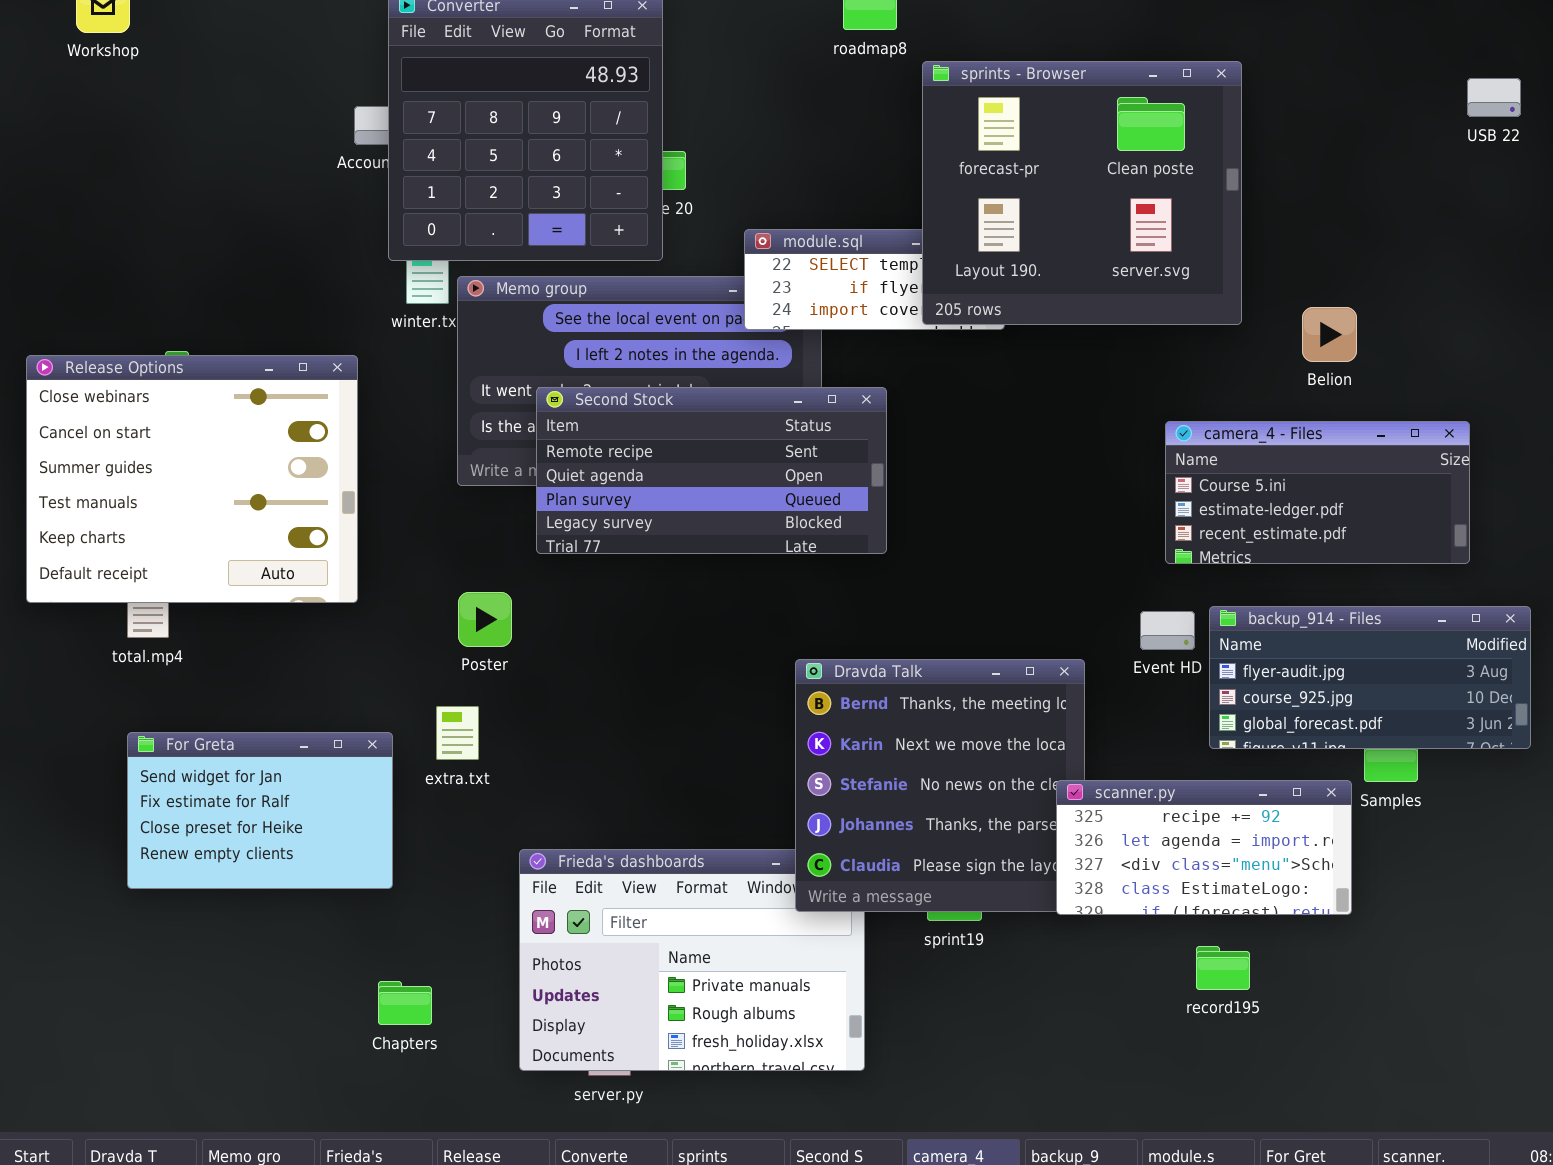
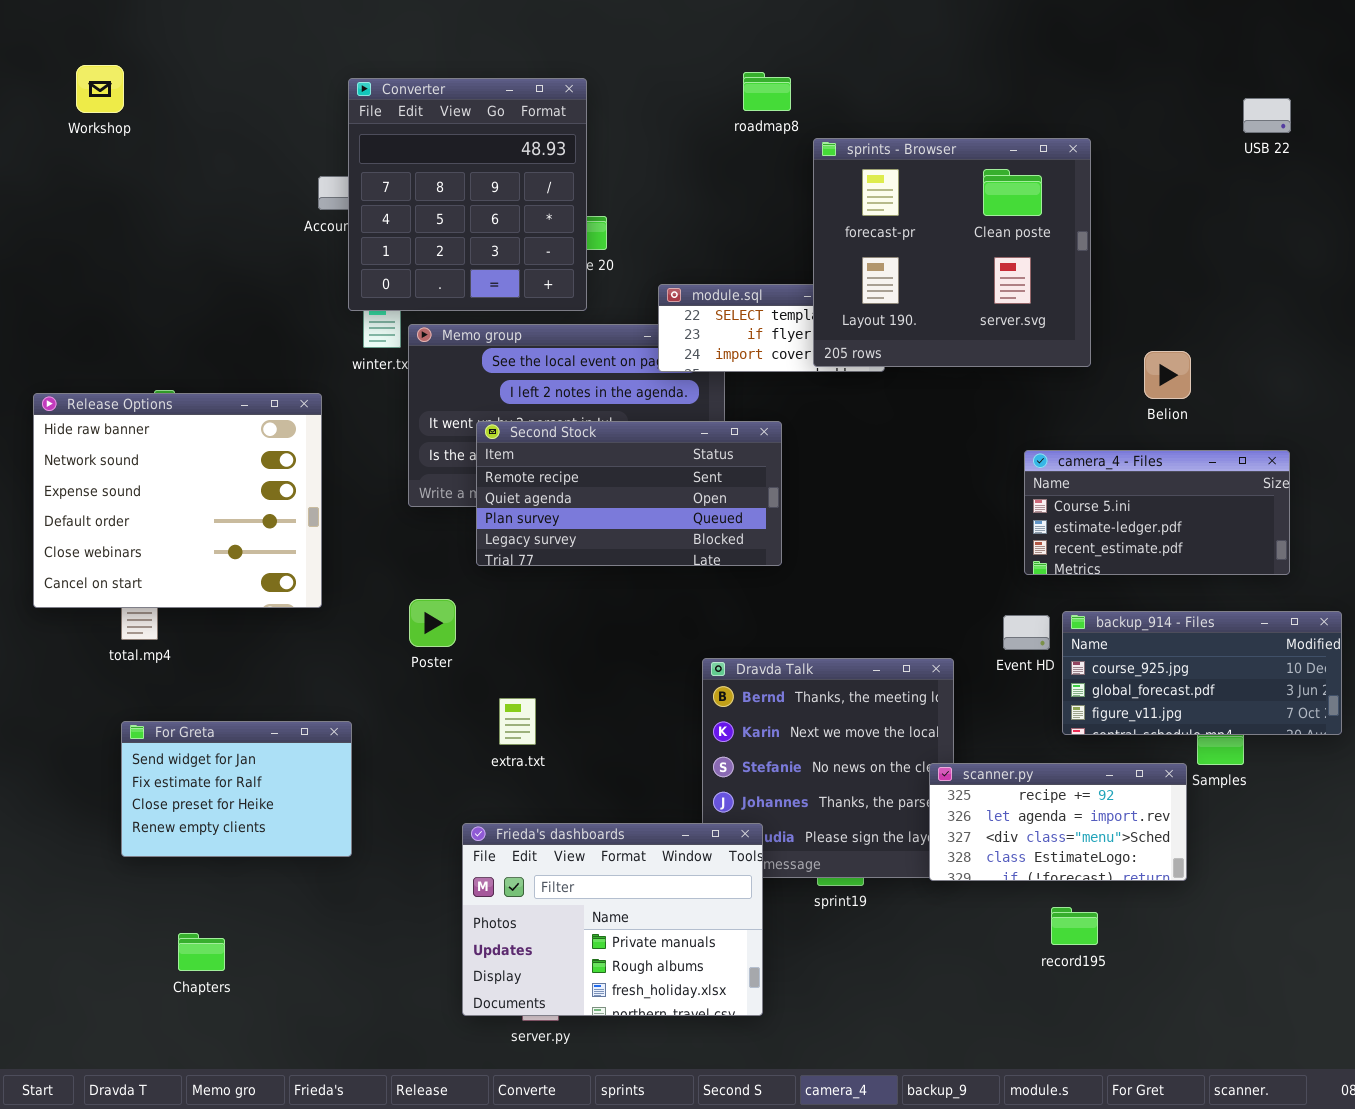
USB 22: [1467,78,1521,117] -> [1243,98,1291,133], moved
Release Options: [26,355,358,603] -> [33,393,322,608], scrolled up 4 rows
backup_914 - Files: [1209,606,1531,749] -> [1062,611,1342,735], scrolled down 1 row
extra.txt: [436,706,479,760] -> [499,698,536,745], moved
Frieda's dashboards: [519,849,865,1071] -> [462,823,763,1016], raised
Chapters: [378,981,432,1025] -> [178,933,225,971], moved

